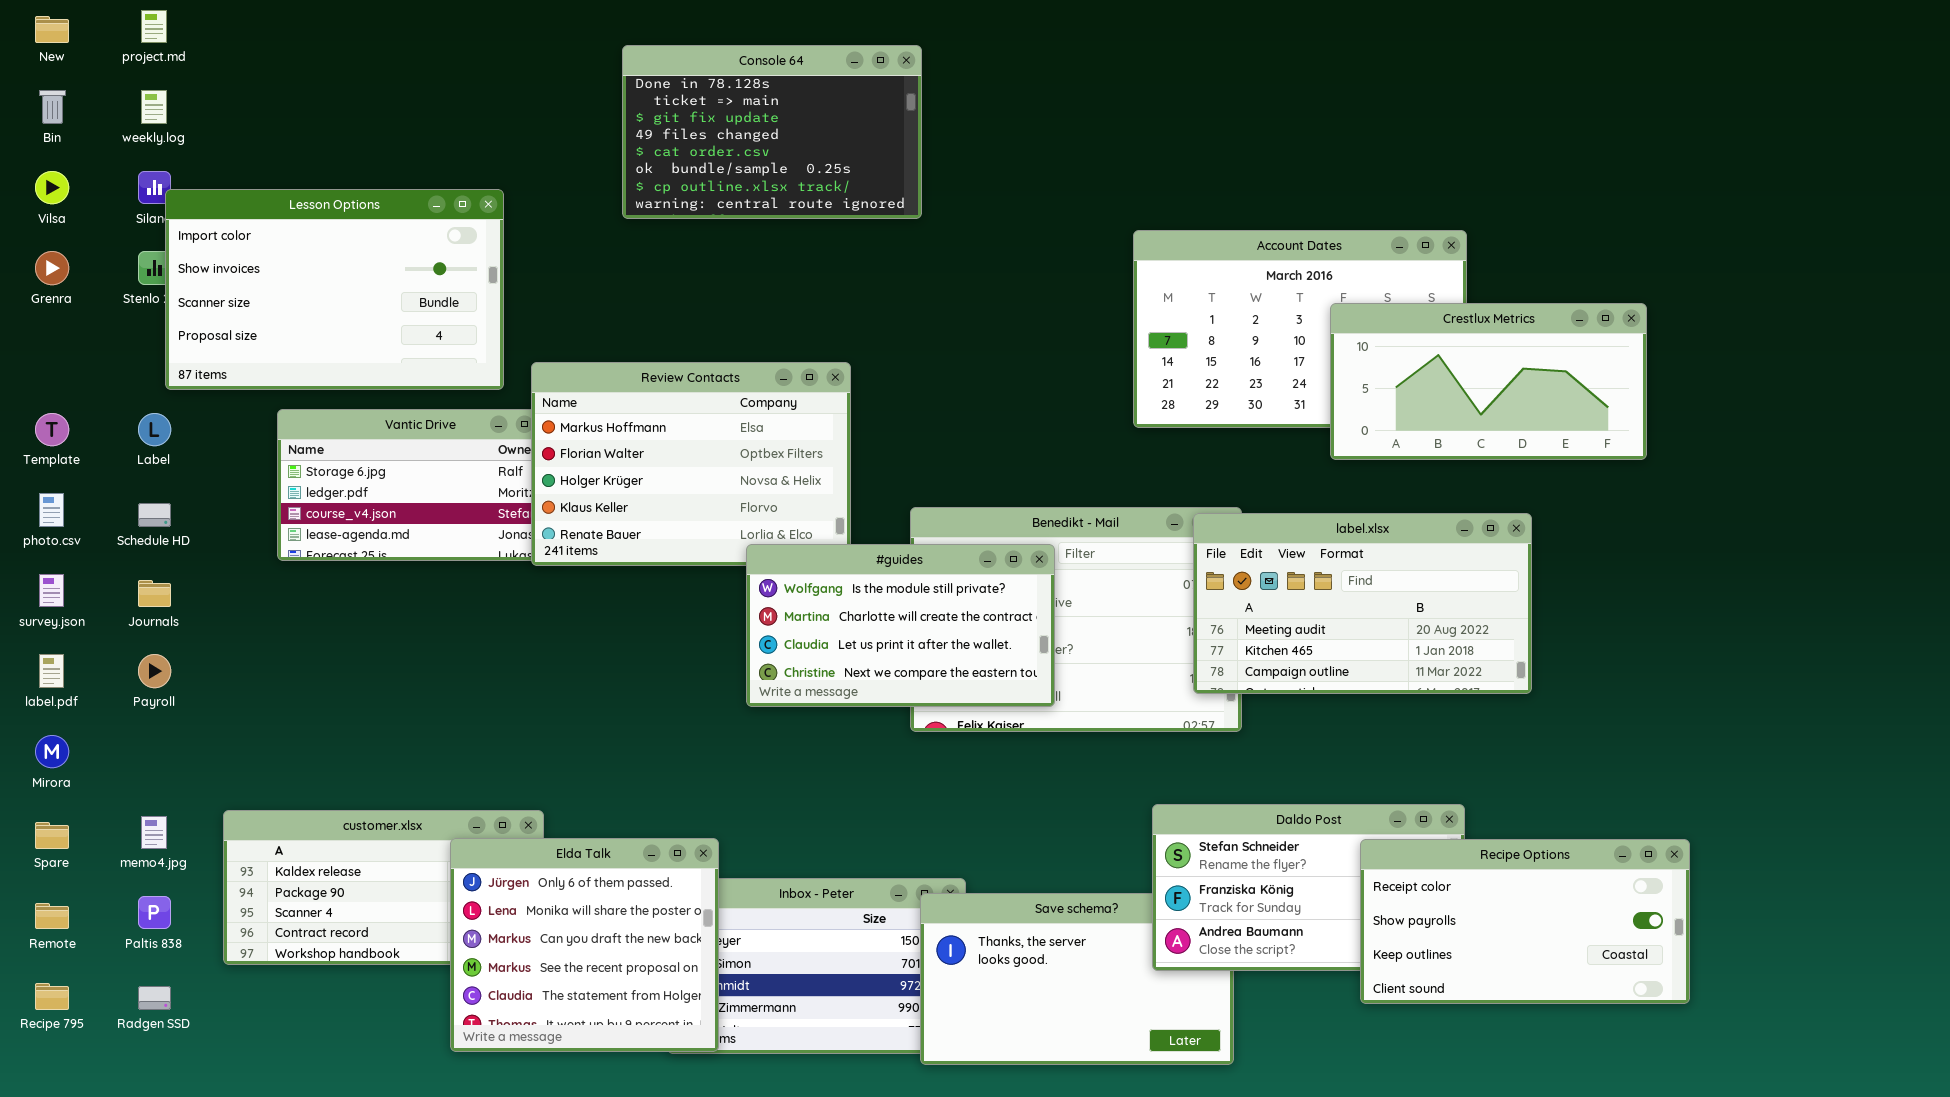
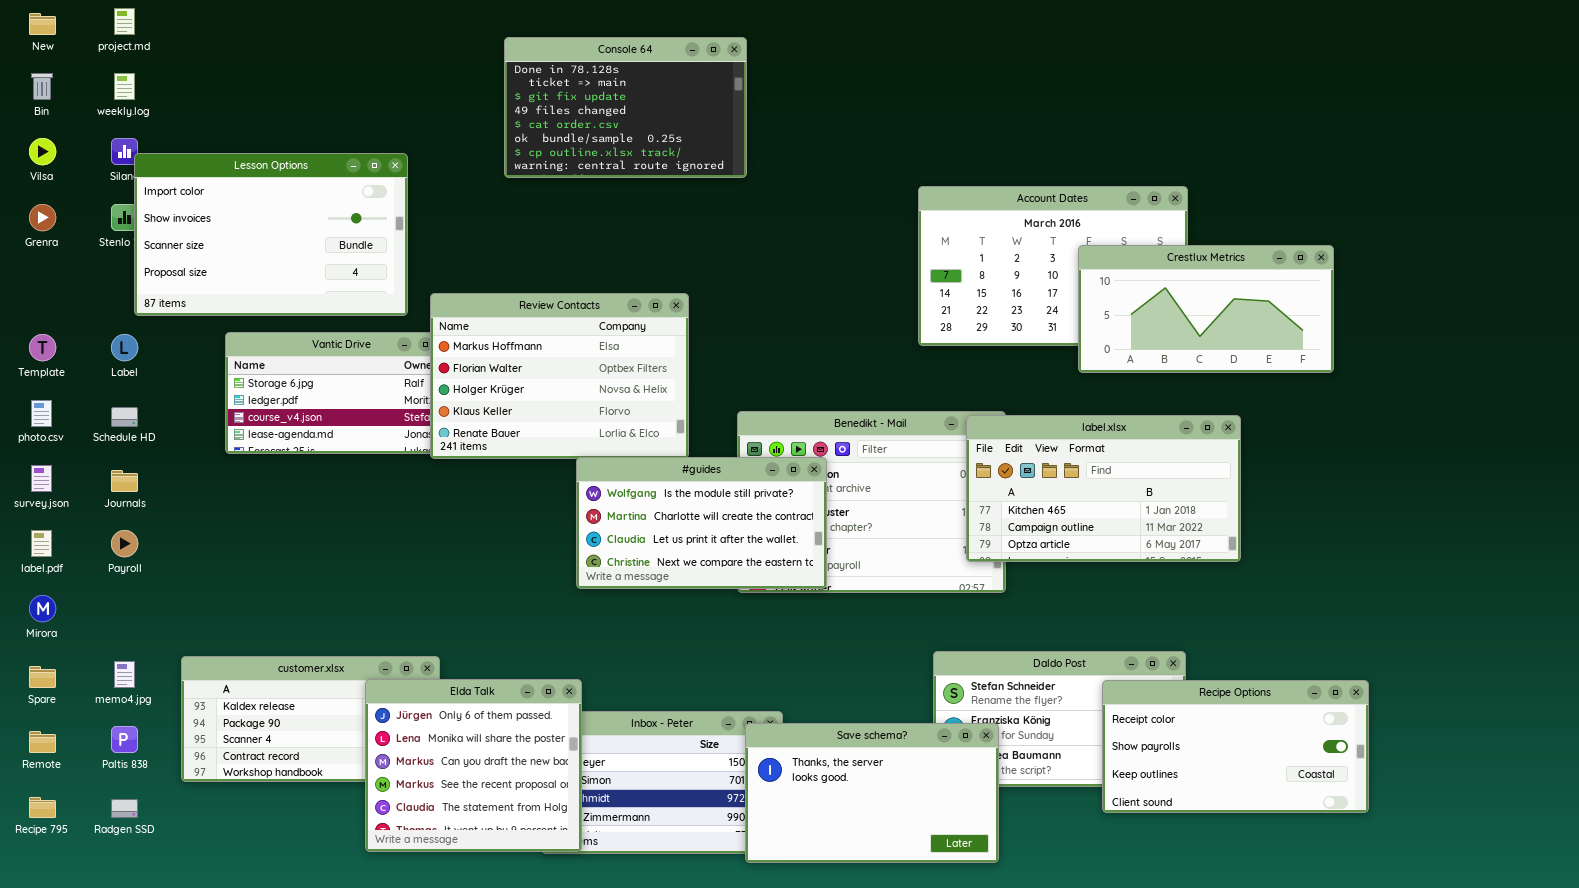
label.xlsx: [1193,513,1532,694] -> [966,415,1241,562], scrolled down 1 row
#guides: [746,544,1055,707] -> [576,457,827,589], moved
Save schema?: [920,893,1234,1065] -> [745,723,999,863], raised

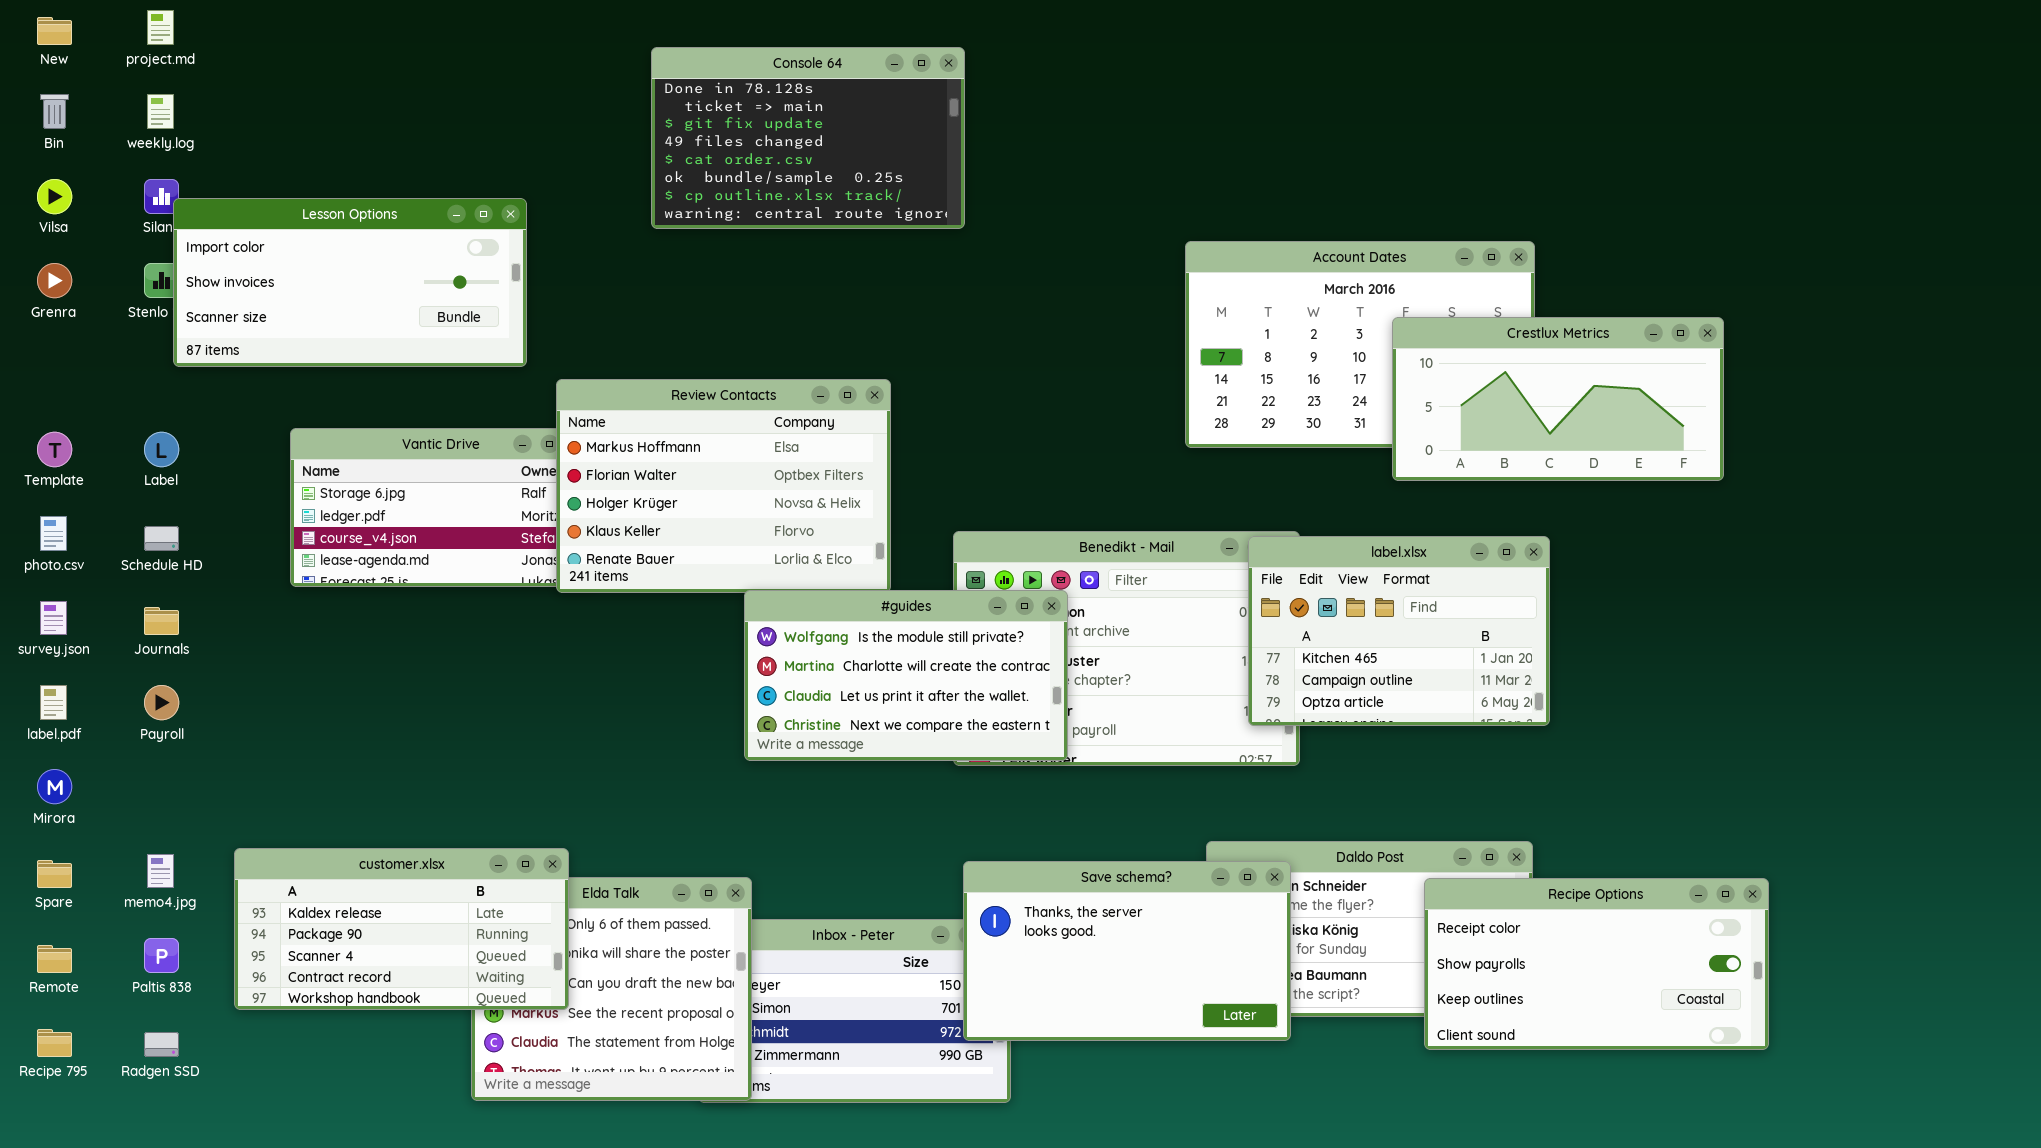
Lesson Options: [134,153,408,316] -> [173,198,527,367], resized
label.xlsx: [966,415,1241,562] -> [1248,536,1550,726], resized
customer.xlsx: [181,656,440,782] -> [234,848,569,1010], raised
Save schema?: [745,723,999,863] -> [963,861,1291,1041], moved

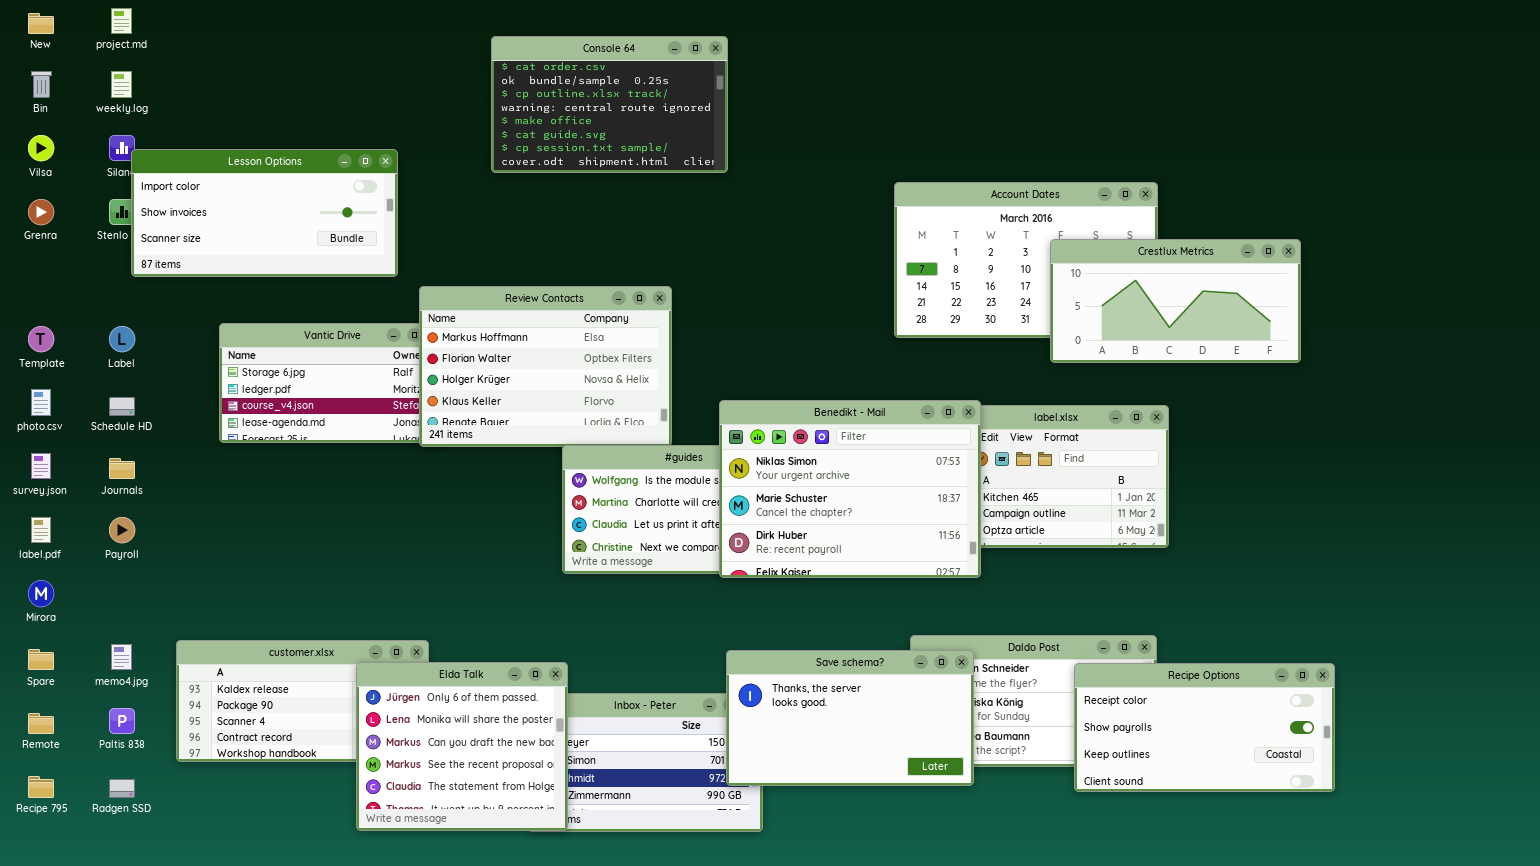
Console 64: [651,47,965,229] -> [491,36,728,173], scrolled down 4 rows
Benedikt - Mail: [953,531,1300,766] -> [719,400,981,578], raised
Elda Talk: [471,877,752,1101] -> [356,662,568,831], raised

